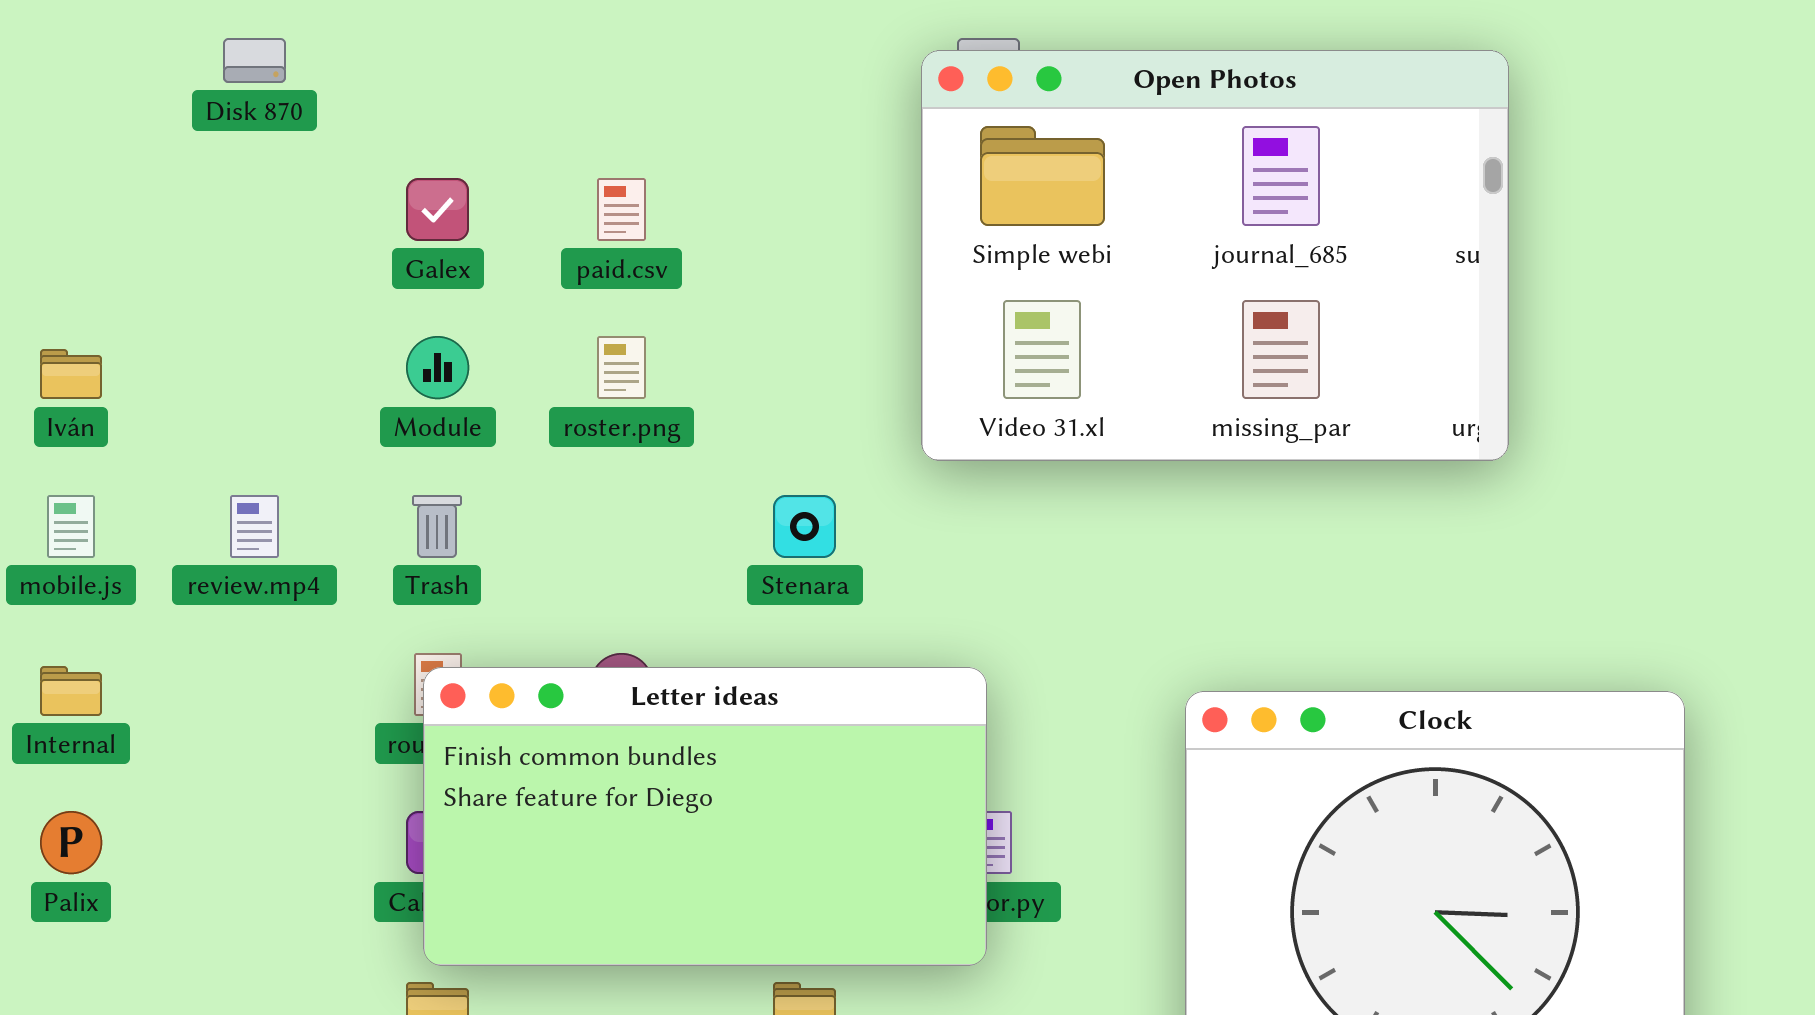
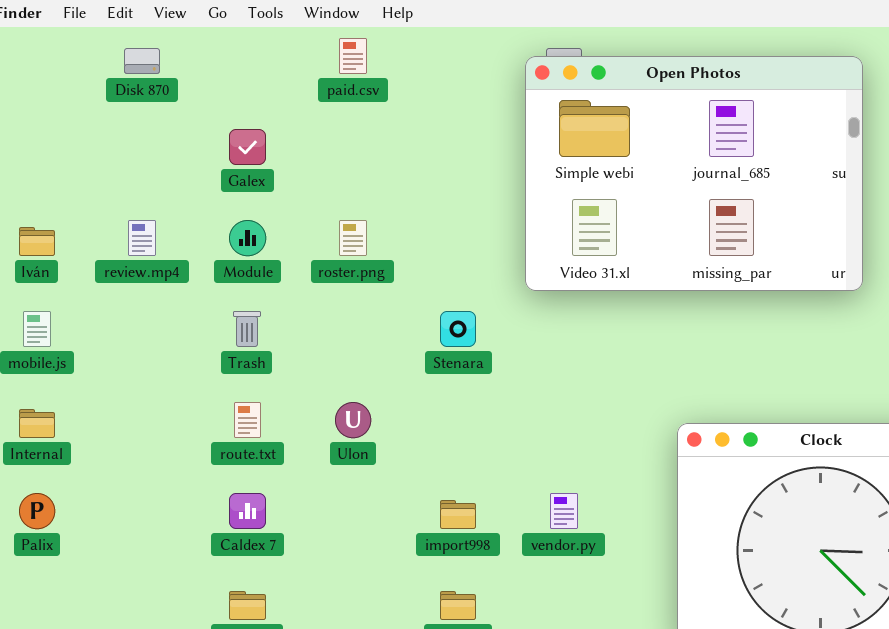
paid.csv: [597,178,646,241] -> [339,38,367,74], moved
review.mp4: [230,495,279,558] -> [128,220,156,256], moved
Letter ideas: [423,667,987,966] -> none, closed

